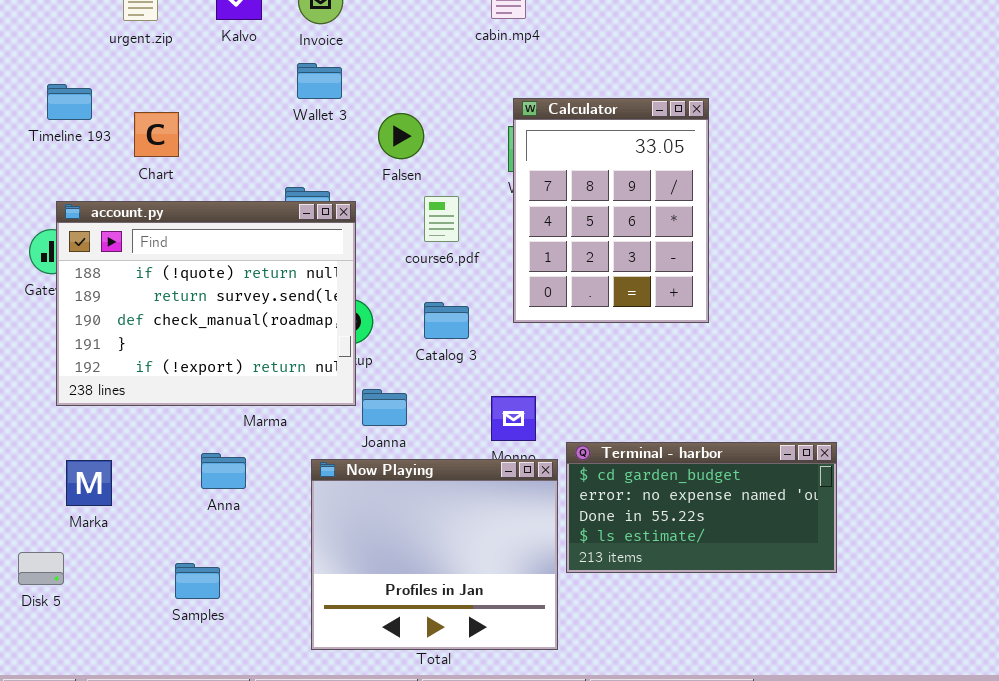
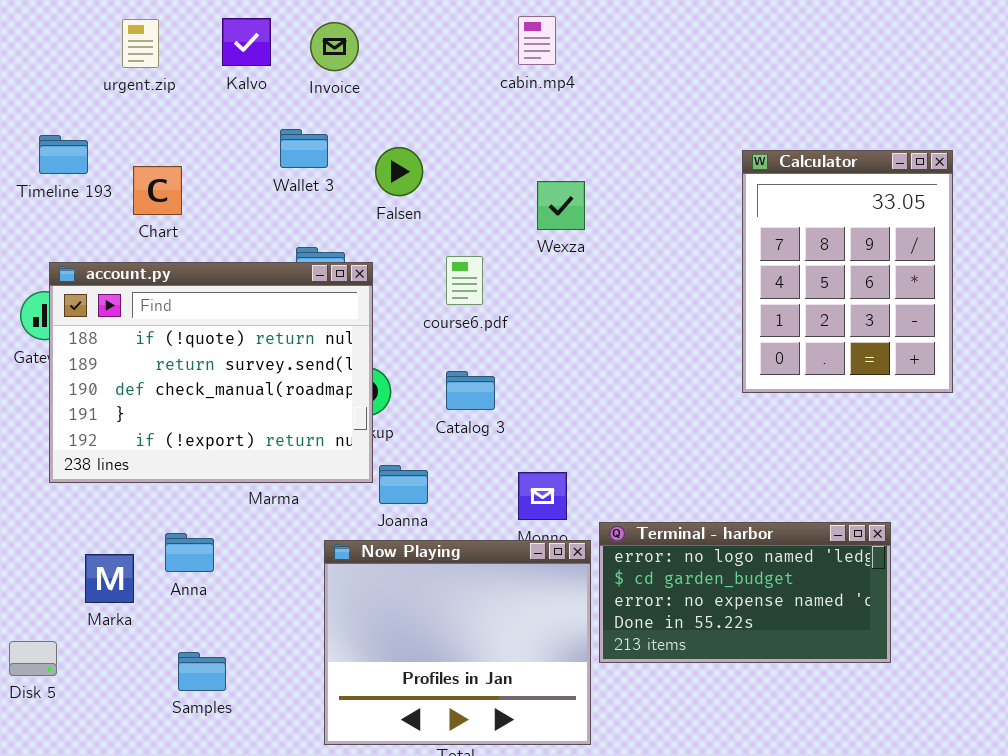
Wallet 3: [297,63,342,99] -> [280,129,328,168], moved
Calculator: [513,98,709,323] -> [742,150,953,393], moved
Falsen: [378,113,424,159] -> [375,147,423,196], moved
Terminal - harbor: [566,442,837,573] -> [599,522,891,663], scrolled up 1 row
Anna: [201,453,246,489] -> [165,533,214,572], moved
Marka: [66,460,112,506] -> [85,554,134,603], moved

